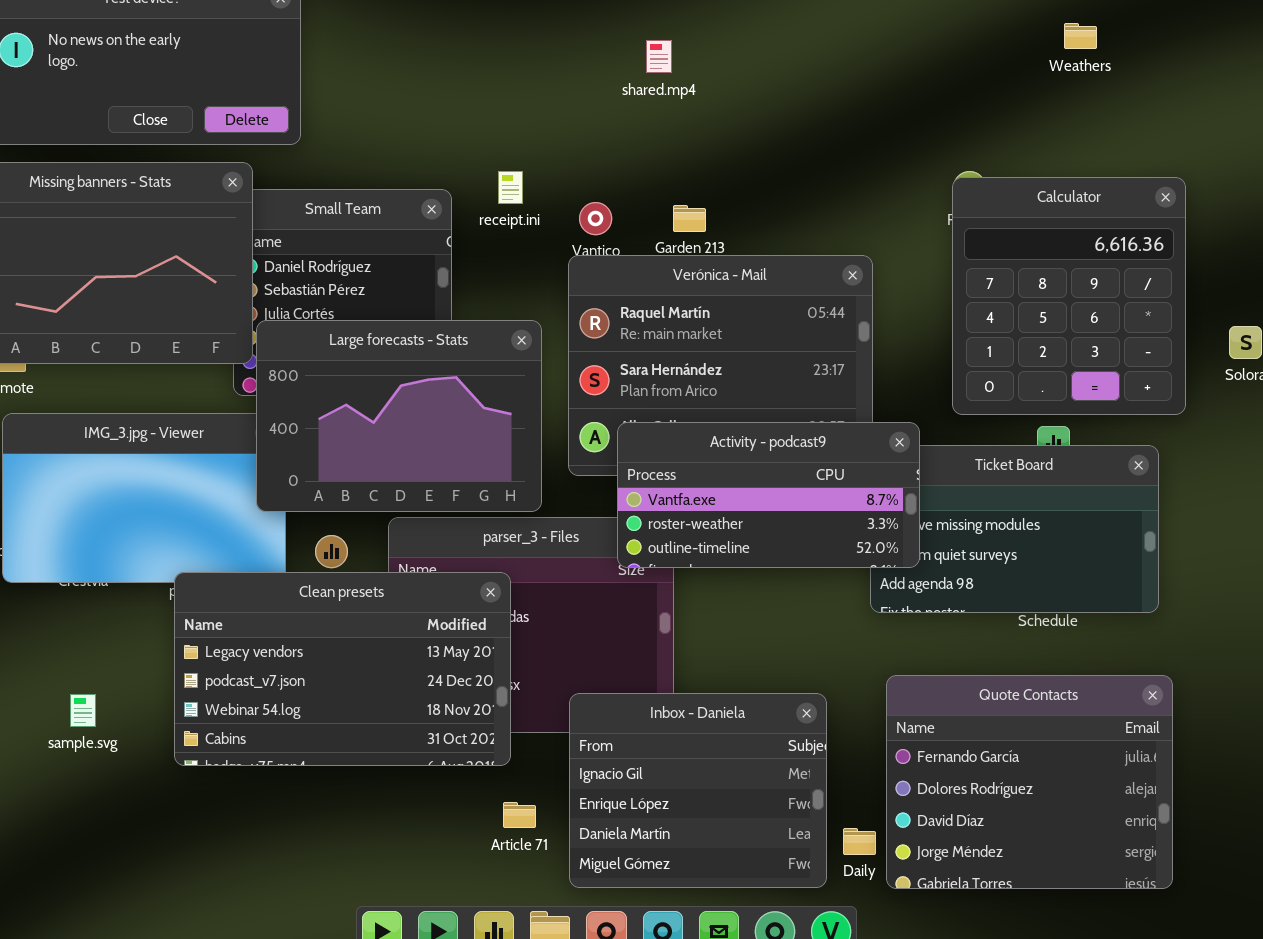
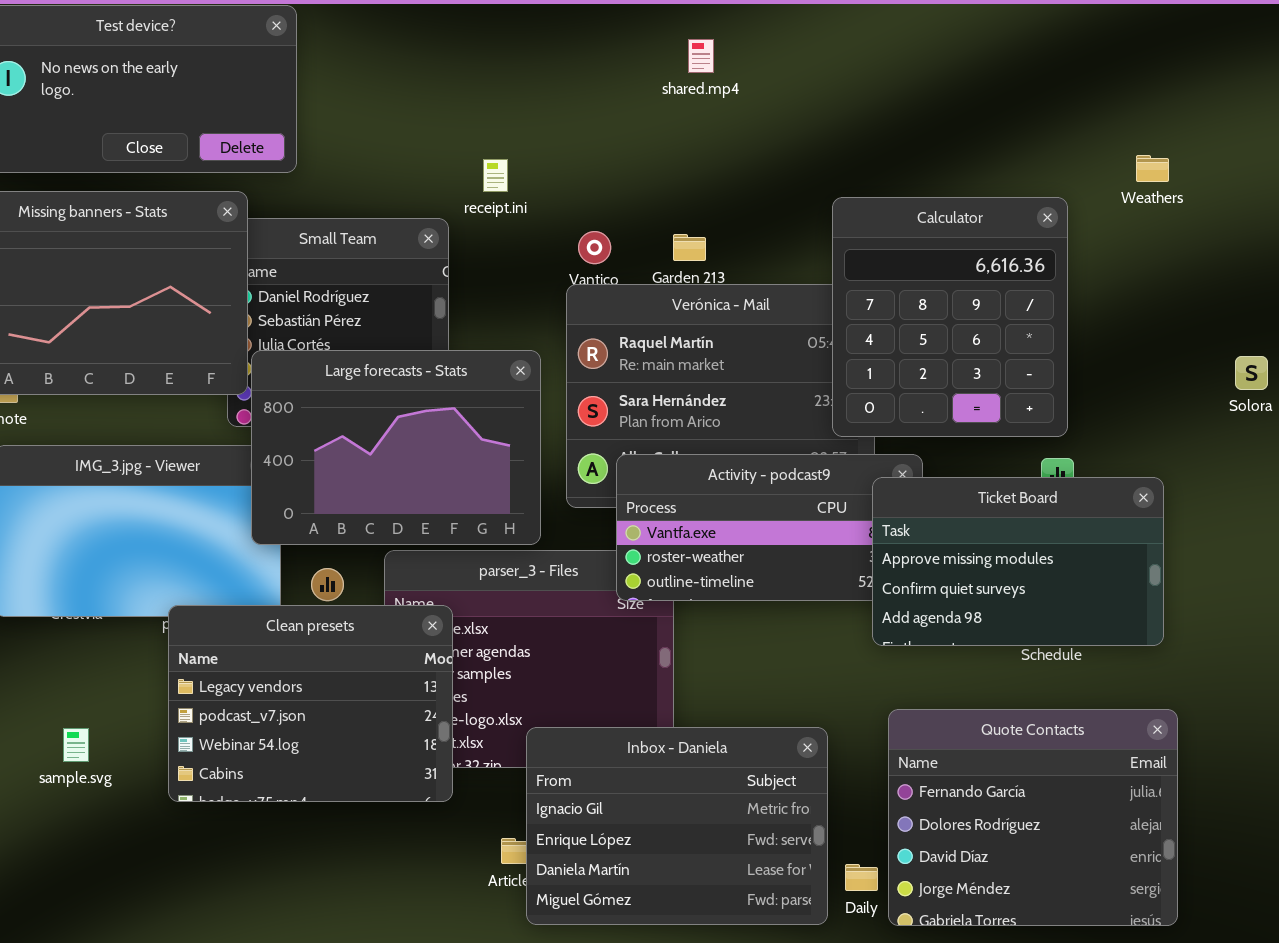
Weathers: [1064,23,1097,49] -> [1136,155,1169,182], moved
shared.mp4: [646,40,672,73] -> [688,39,714,73], moved
receipt.ini: [498,171,523,204] -> [483,159,508,192], moved
Calculator: [952,177,1186,415] -> [832,197,1068,437], moved
Ticket Board: [870,445,1159,613] -> [872,477,1164,646], raised
Clean presets: [174,572,511,766] -> [168,605,453,802], resized
Inbox - Daniela: [569,693,827,888] -> [526,727,828,925], resized

